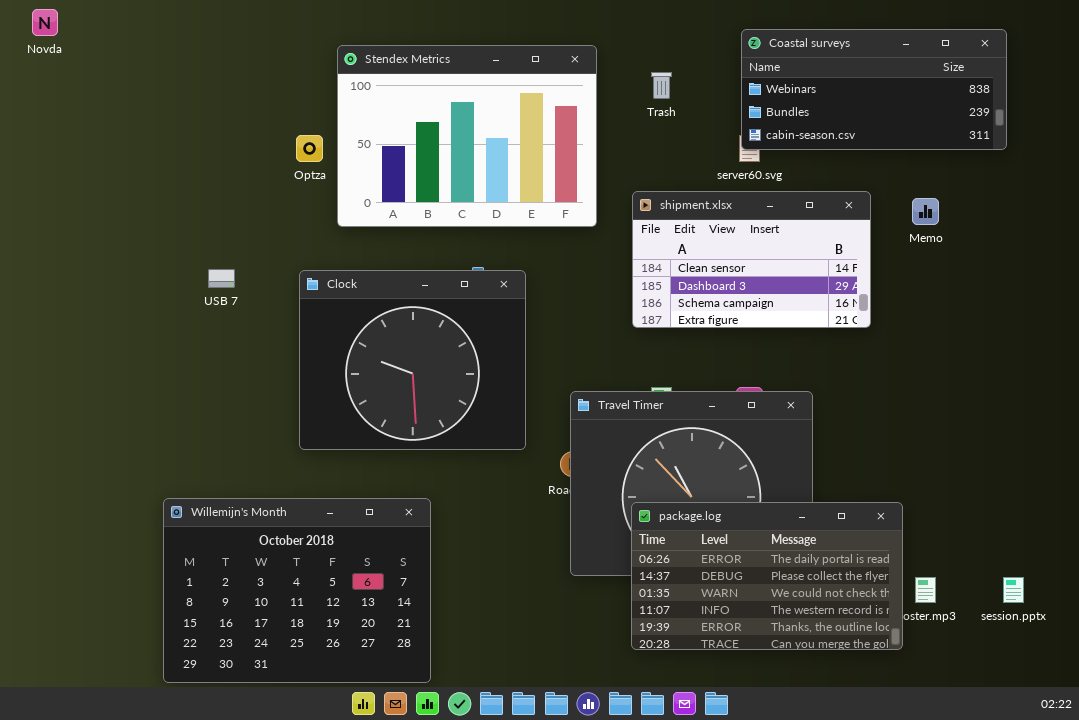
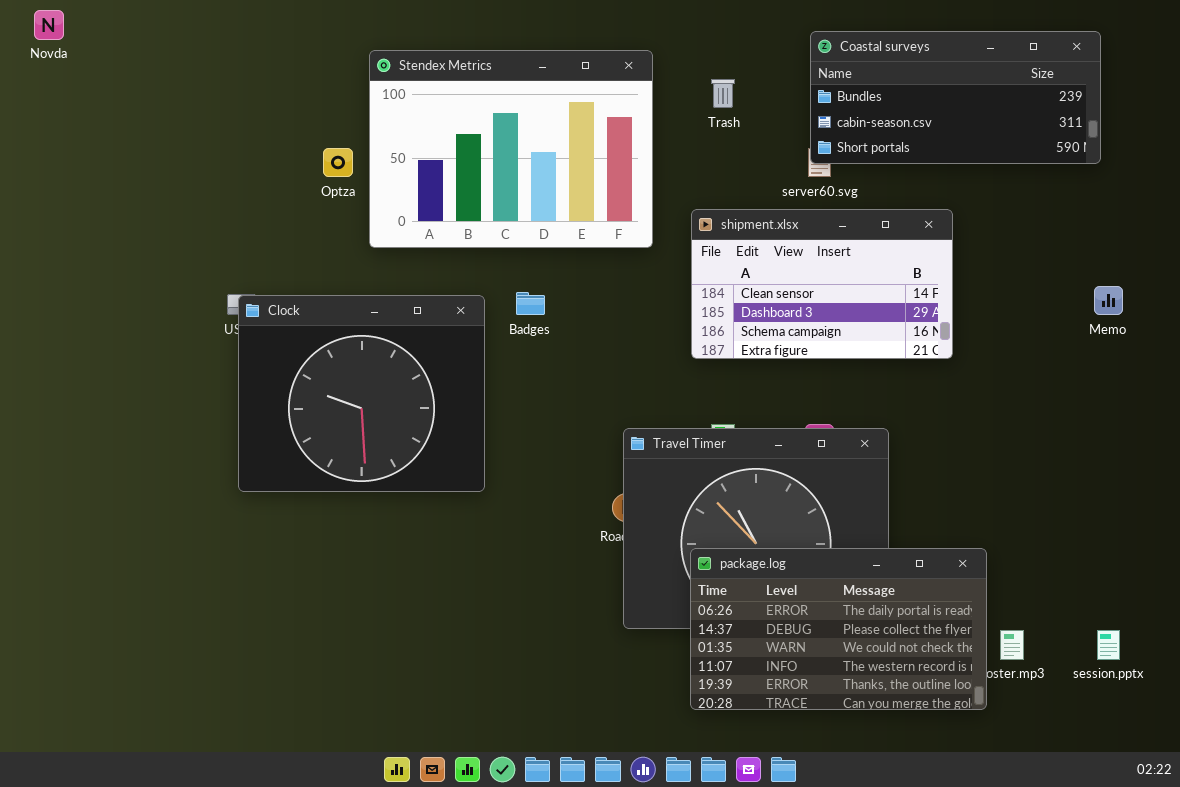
Coastal surveys: [741,29,1007,150] -> [810,31,1101,164], scrolled down 1 row
Memo: [912,198,939,225] -> [1094,286,1123,315], moved
Clock: [299,270,526,450] -> [238,295,485,492], moved
Willemijn's Month: [163,498,431,683] -> none, closed

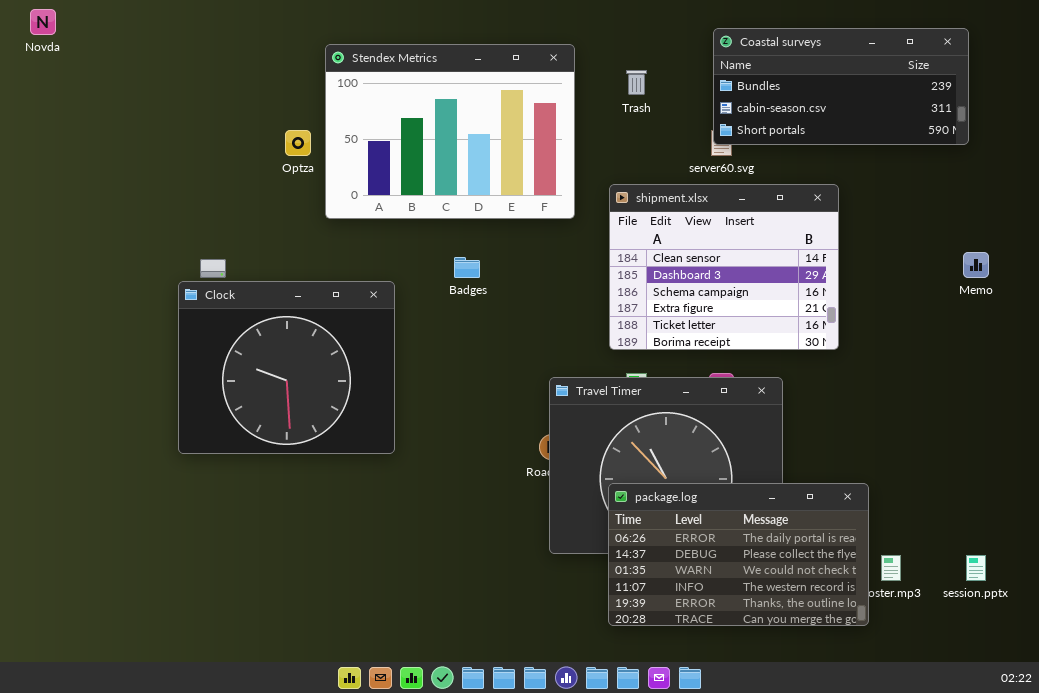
shipment.xlsx: [691,209,953,359] -> [609,184,839,350], resized
Clock: [238,295,485,492] -> [178,281,395,454], moved

